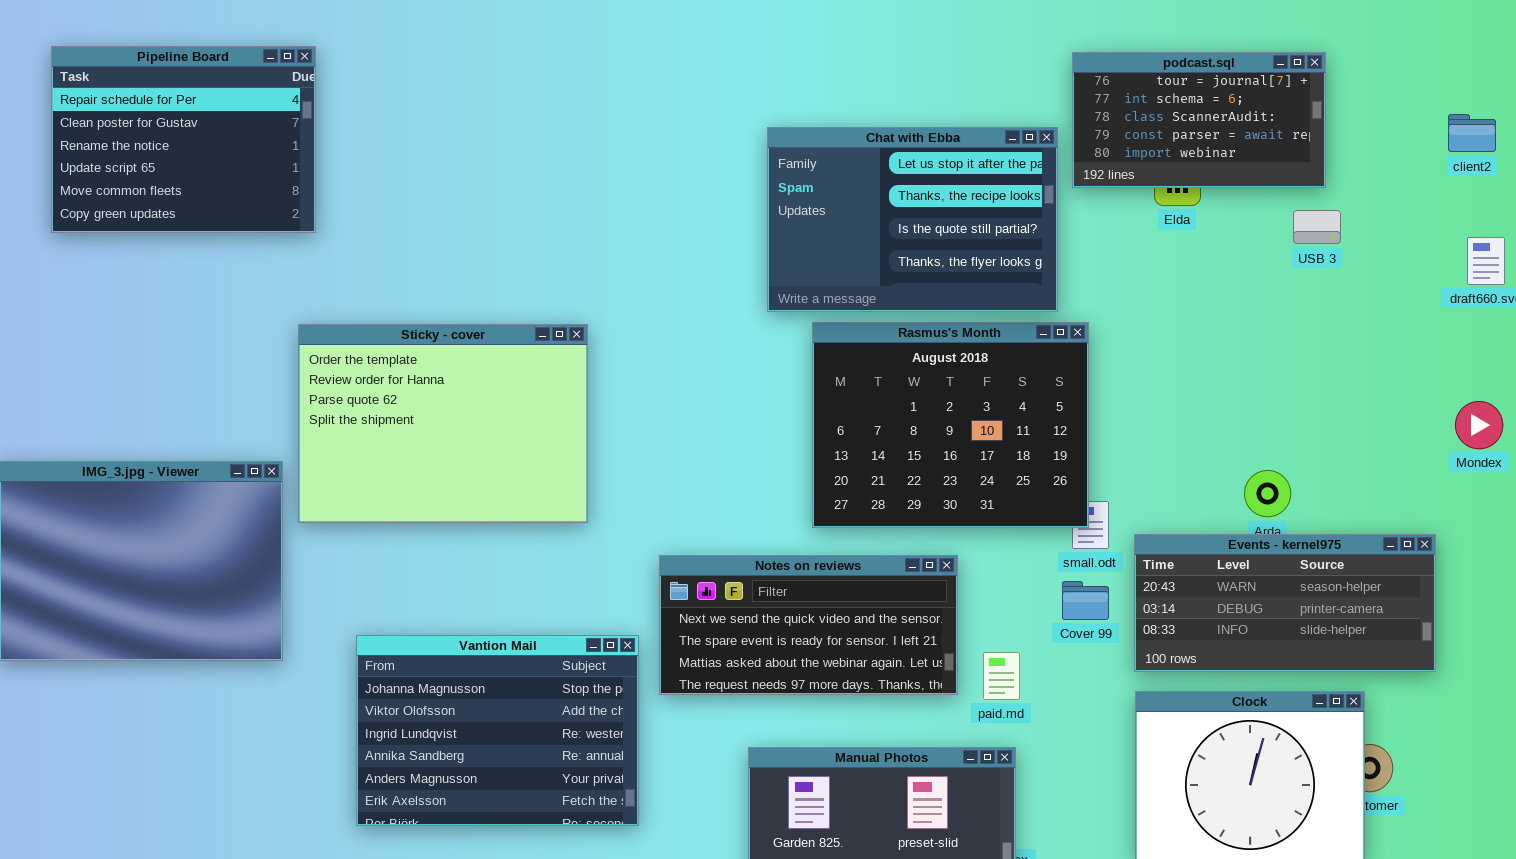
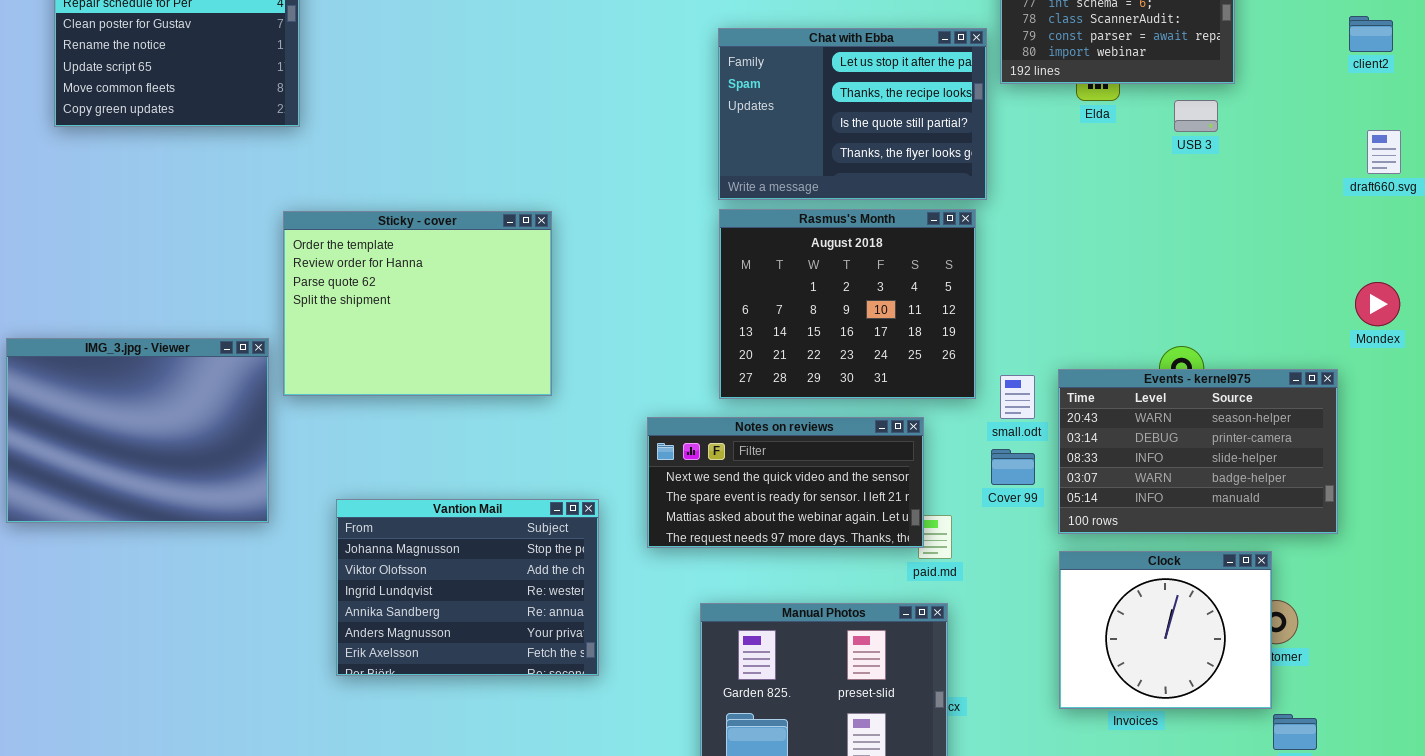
USB 3: [1293,210,1341,244] -> [1174,100,1218,132], moved
Rasmus's Month: [812,322,1089,528] -> [719,209,976,399], moved
Events - kernel975: [1134,534,1436,672] -> [1058,369,1338,534], resized
Notes on reviews: [659,555,958,695] -> [647,417,924,548], moved

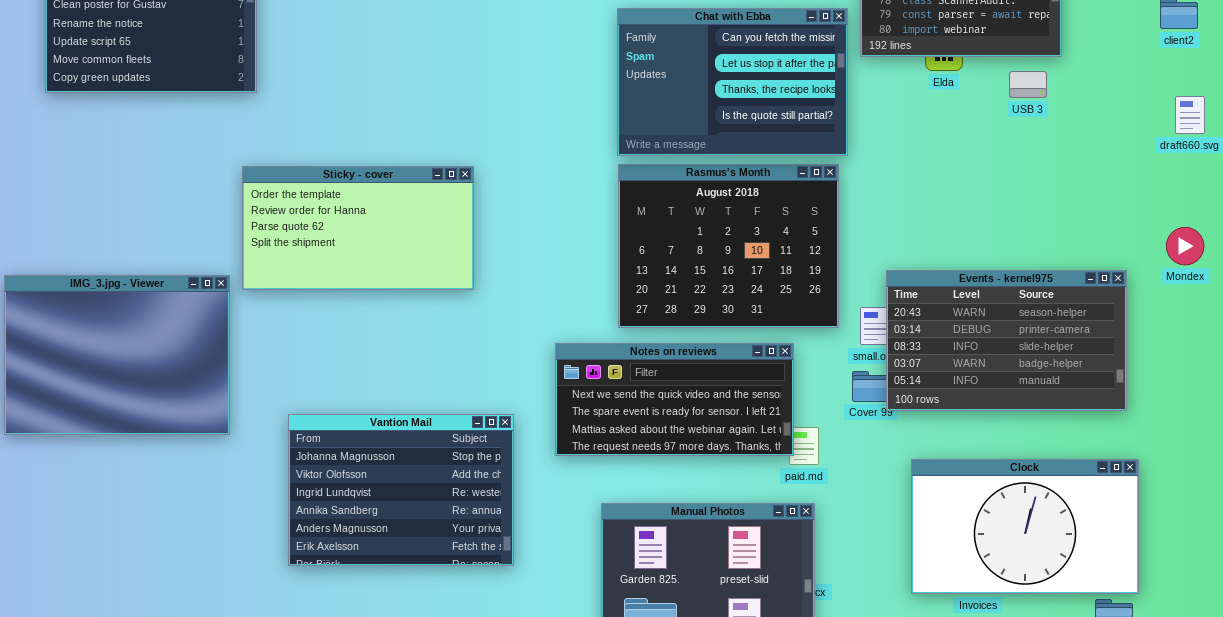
Chat with Ebba: [718,28,987,200] -> [617,8,848,156], scrolled up 1 row
Sticky - cover: [283,211,552,396] -> [242,166,474,290], resized
Events - kernel975: [1058,369,1338,534] -> [886,270,1127,411], moved
Clock: [1059,551,1272,709] -> [911,459,1139,594], resized

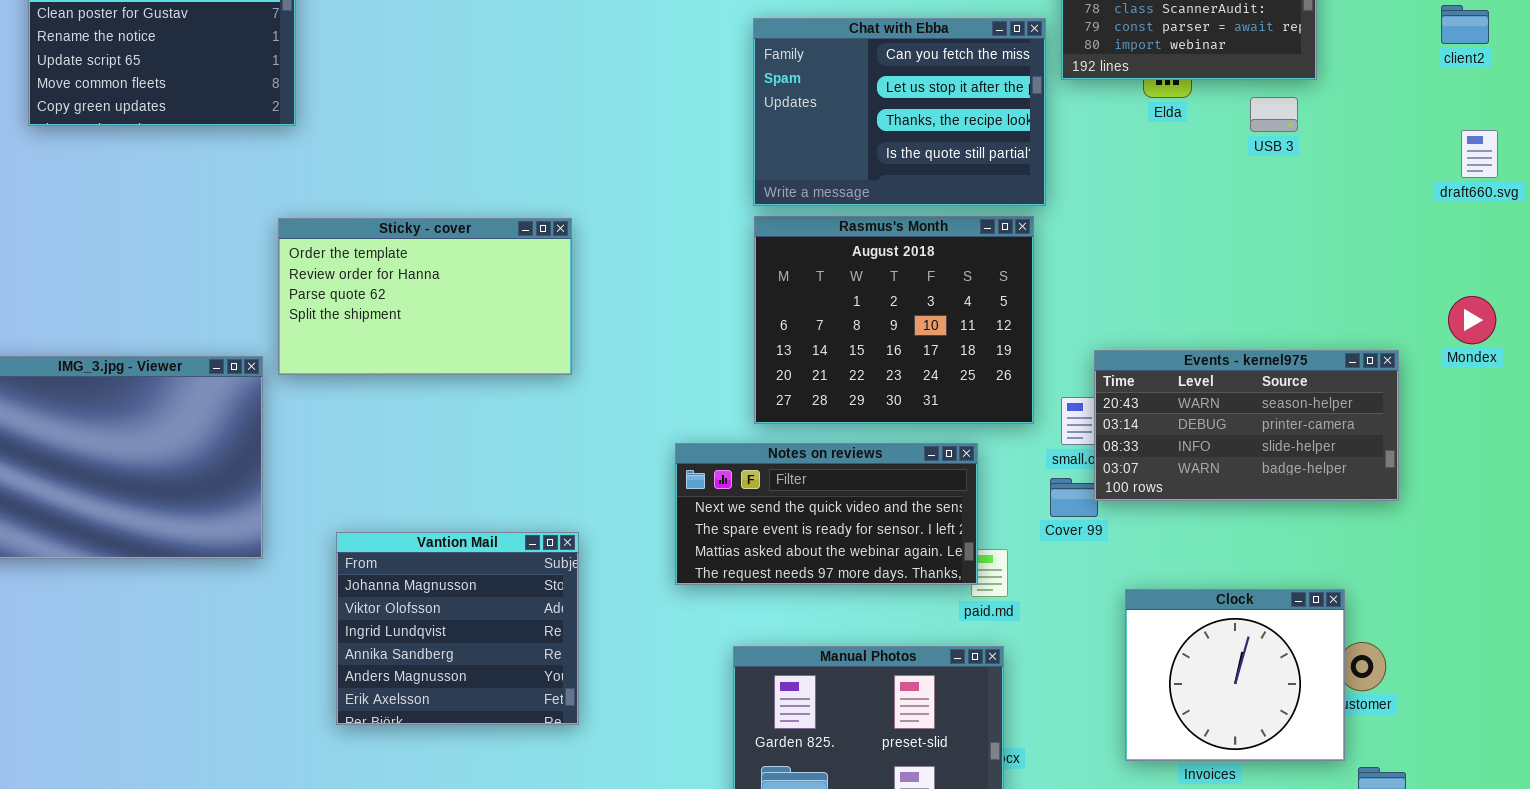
Events - kernel975: [886,270,1127,411] -> [1094,350,1399,501], resized
Vantion Mail: [288,414,514,566] -> [336,532,579,725], resized
Clock: [911,459,1139,594] -> [1125,589,1345,761], resized

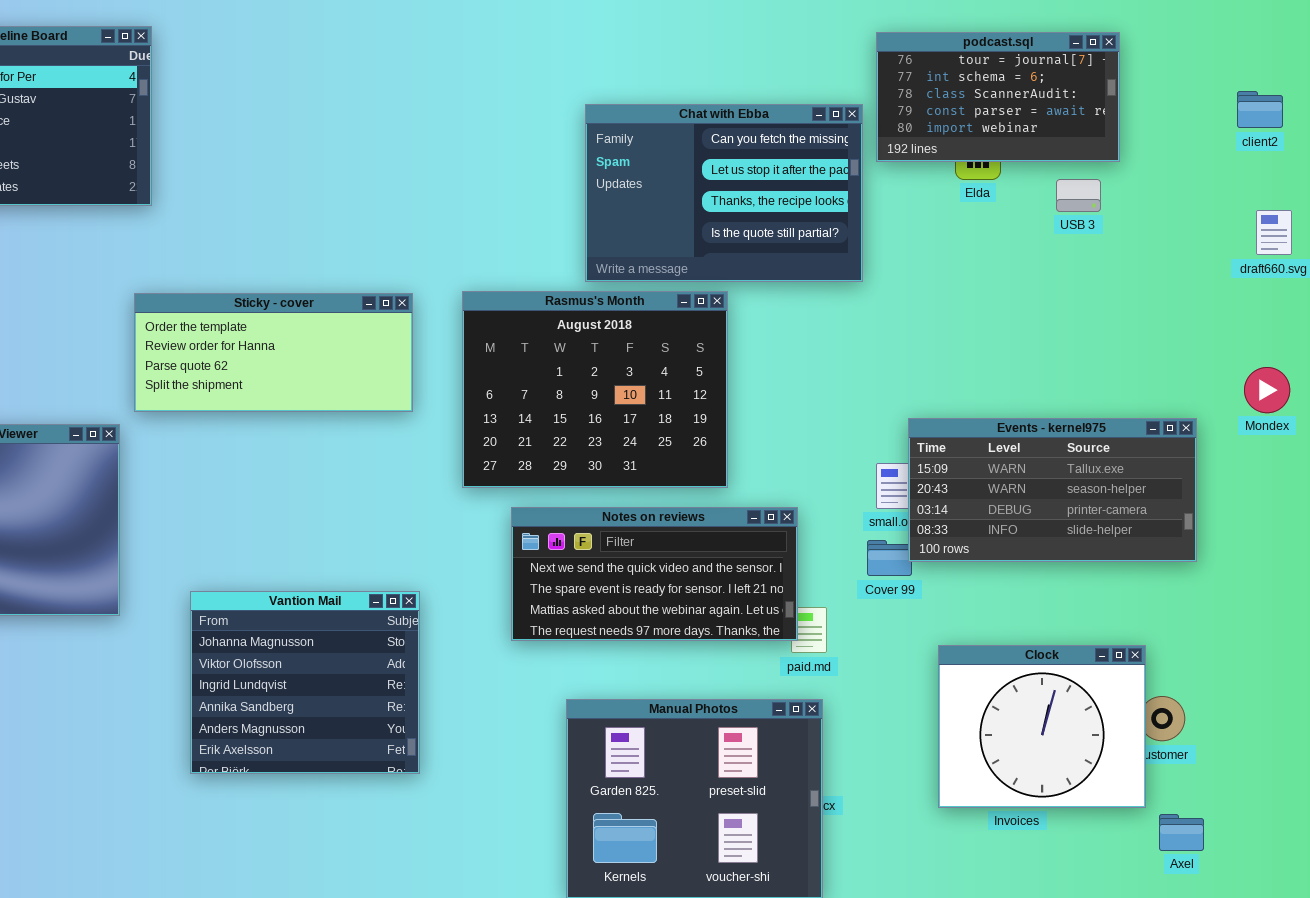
Rasmus's Month: [754,216,1034,424] -> [462,291,728,488], moved
Sticky - cover: [278,218,572,375] -> [134,293,413,412], resized
Events - kernel975: [1094,350,1399,501] -> [908,418,1197,562], scrolled up 1 row

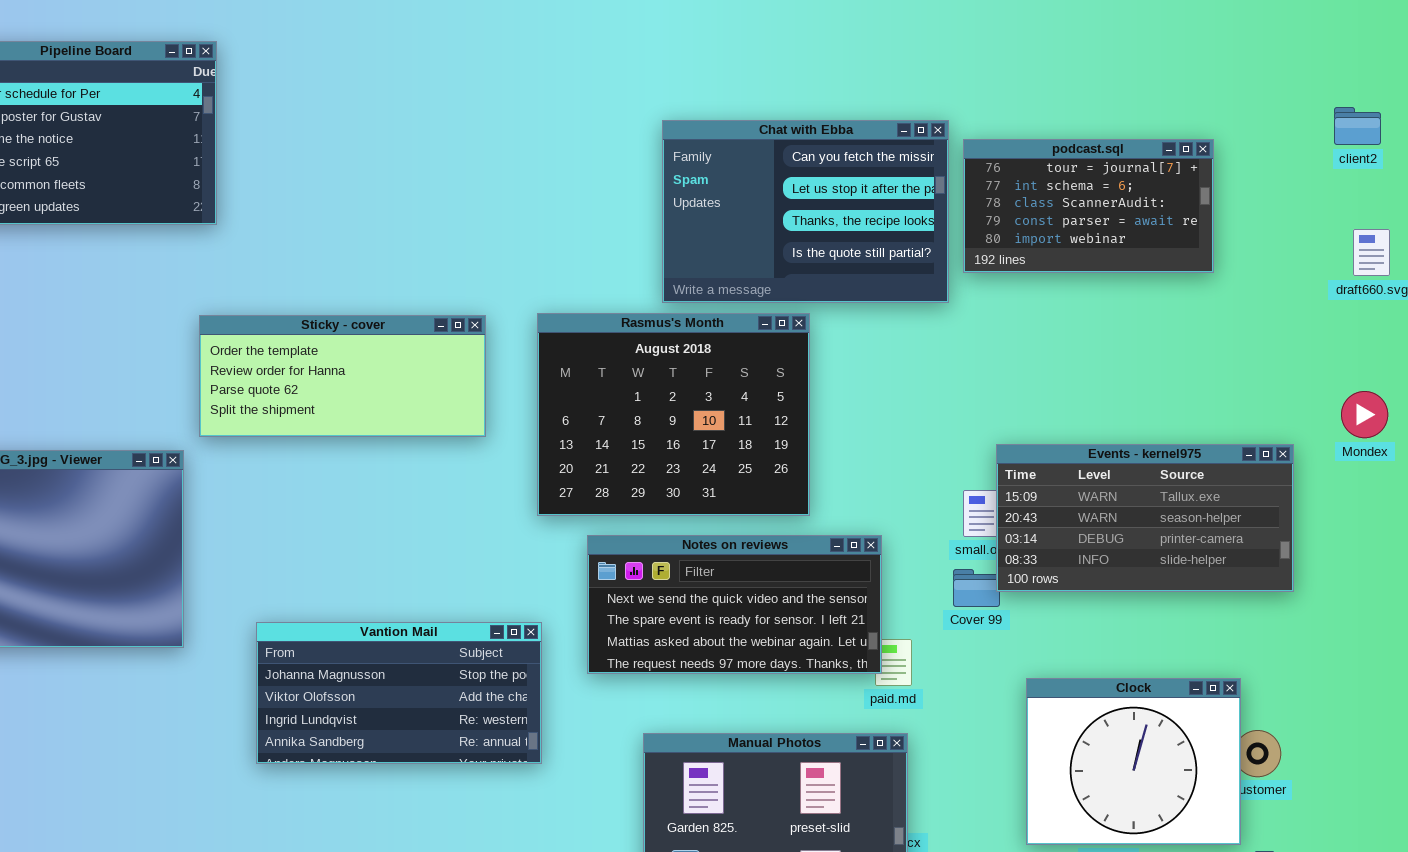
podcast.sql: [876,32,1120,162] -> [963,139,1214,273], moved
Vantion Mail: [190,591,420,774] -> [256,622,542,764], resized

